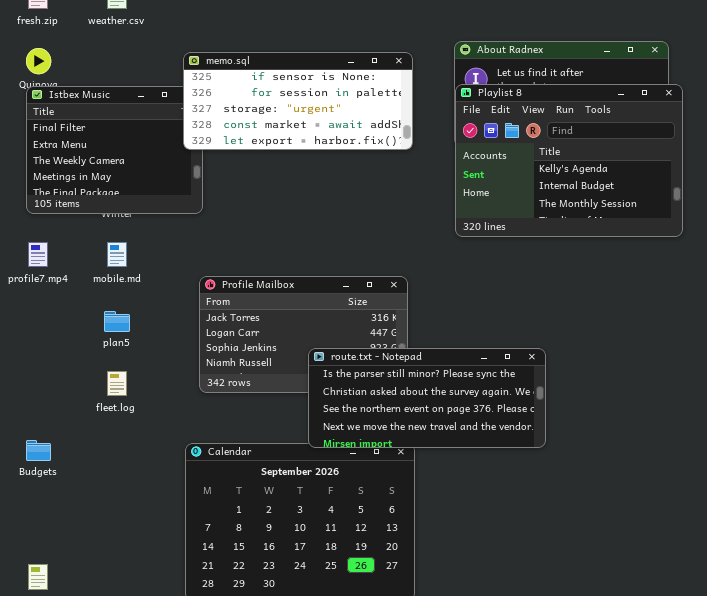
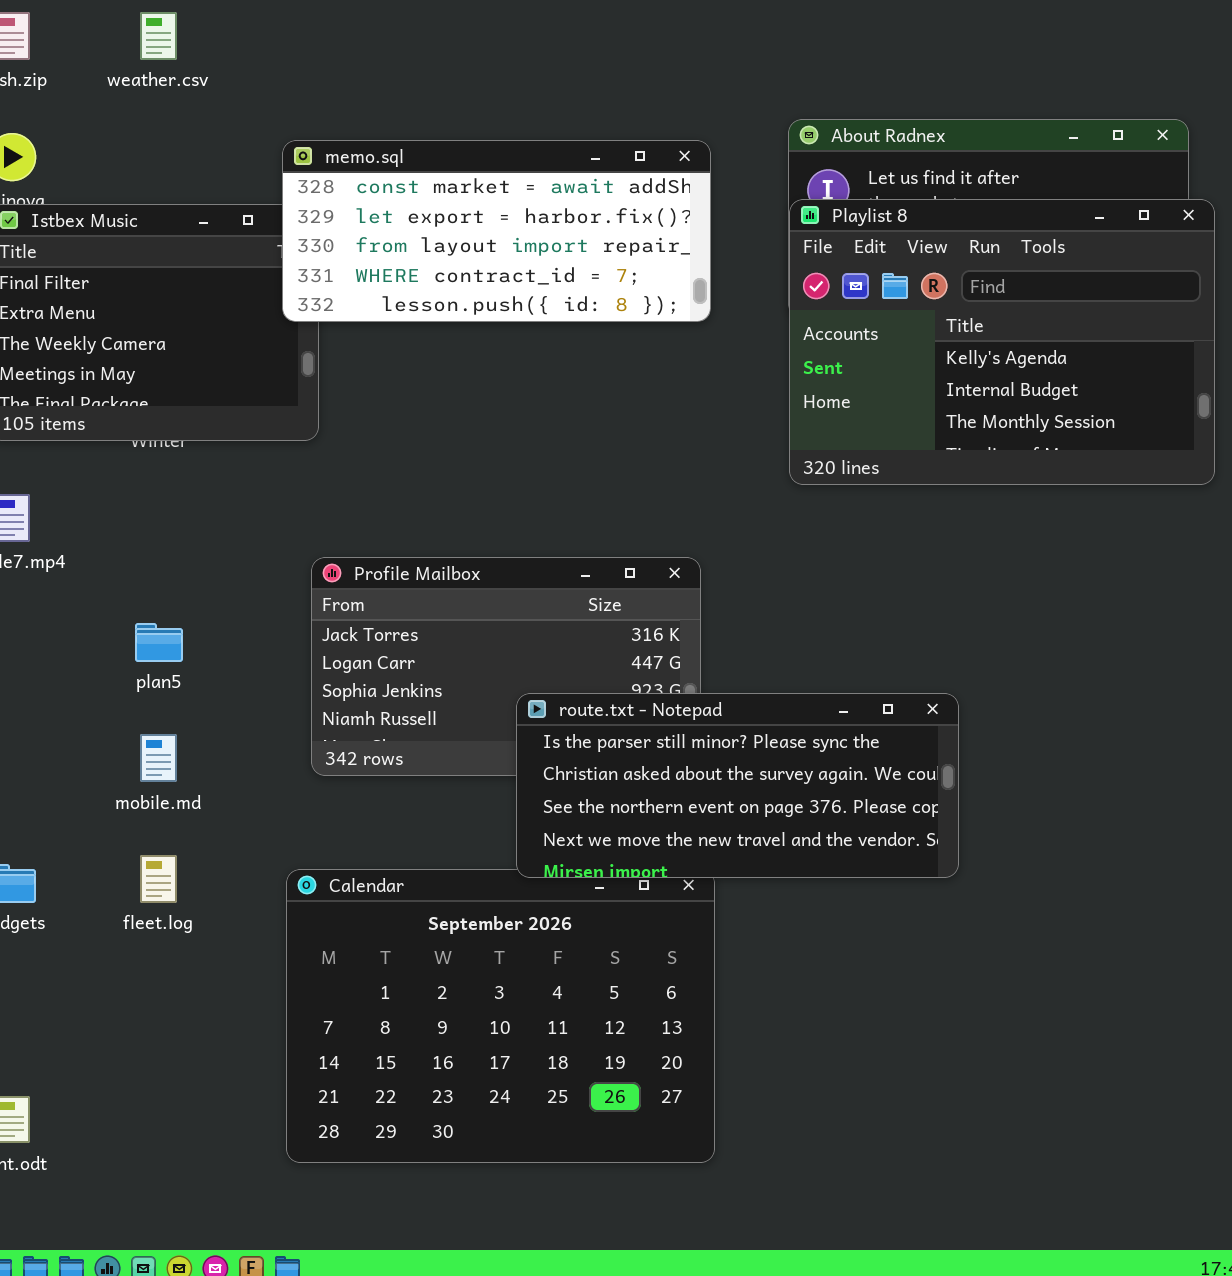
memo.sql: [183,52,413,150] -> [282,140,711,322], scrolled down 3 rows
mobile.md: [107,242,127,267] -> [140,734,177,782], moved
fleet.log: [107,371,127,396] -> [140,855,177,903], moved

